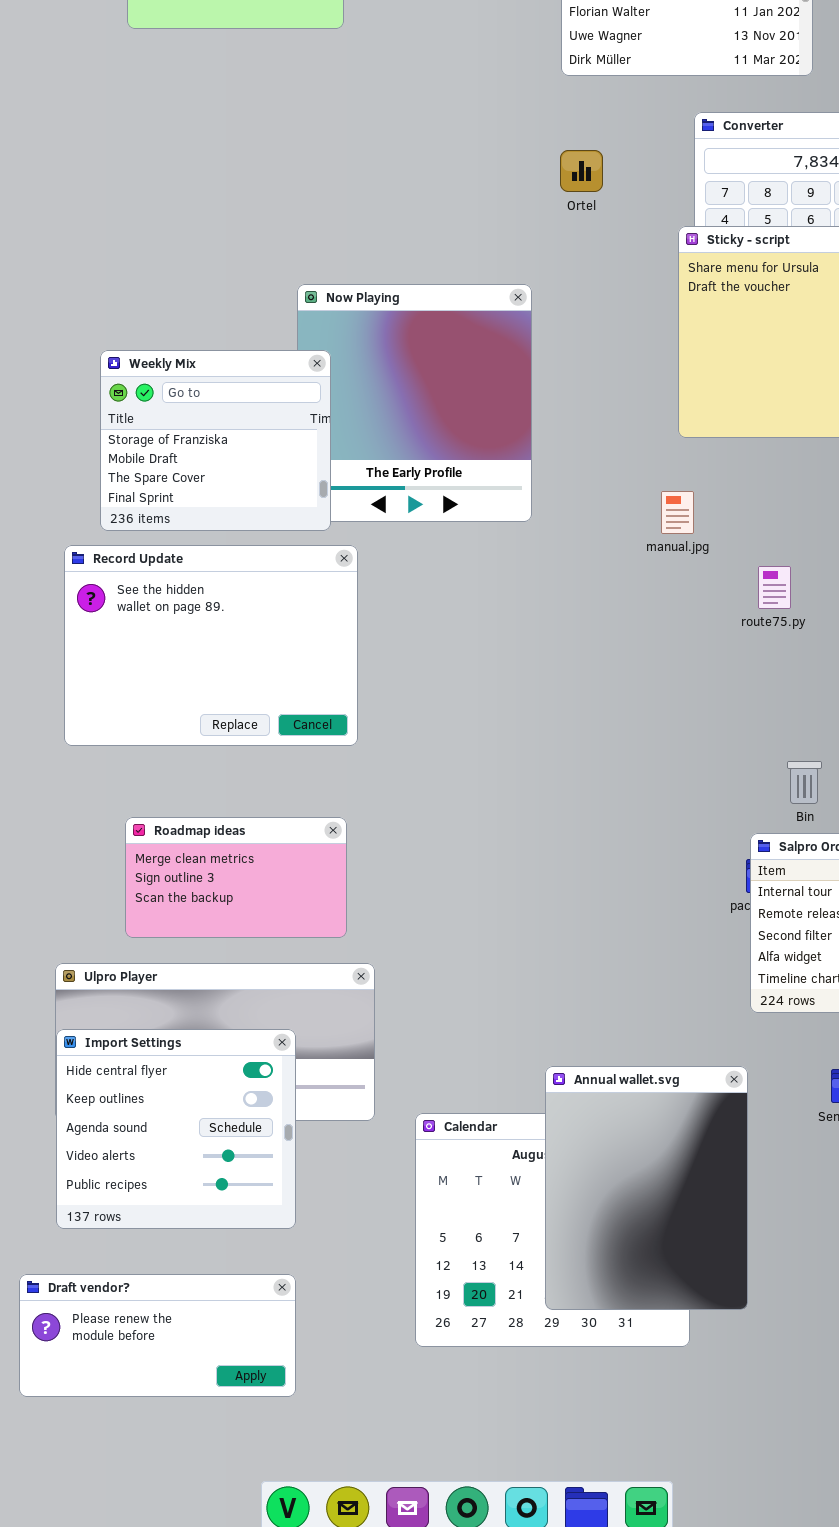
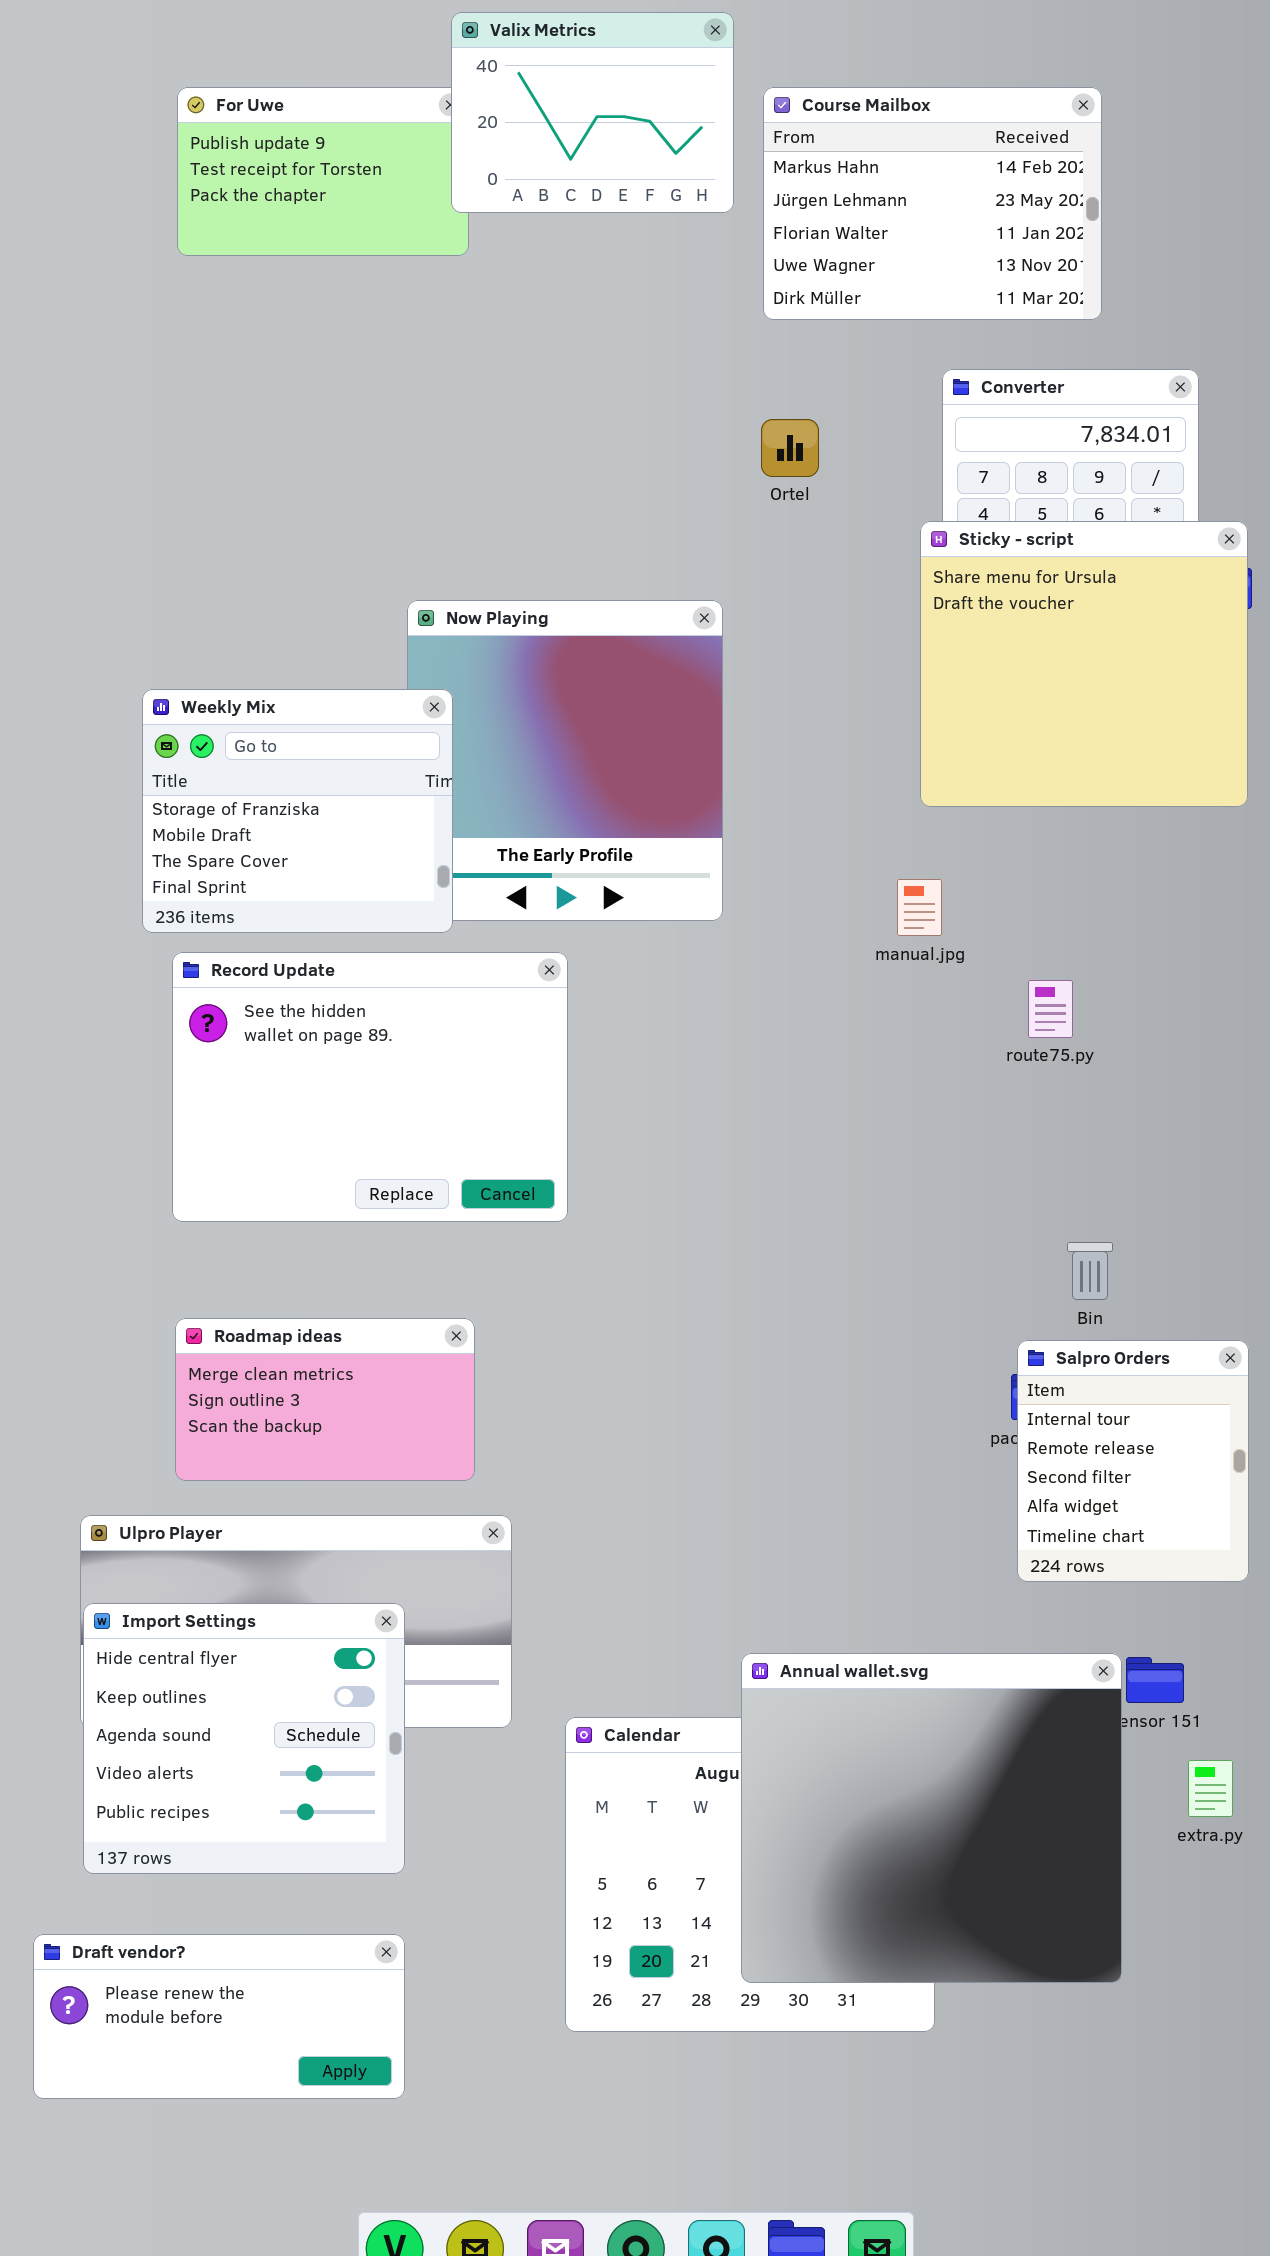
Record Update: [64,545,358,746] -> [172,952,568,1222], moved
Annual wallet.svg: [545,1066,748,1310] -> [741,1653,1122,1983], resized

